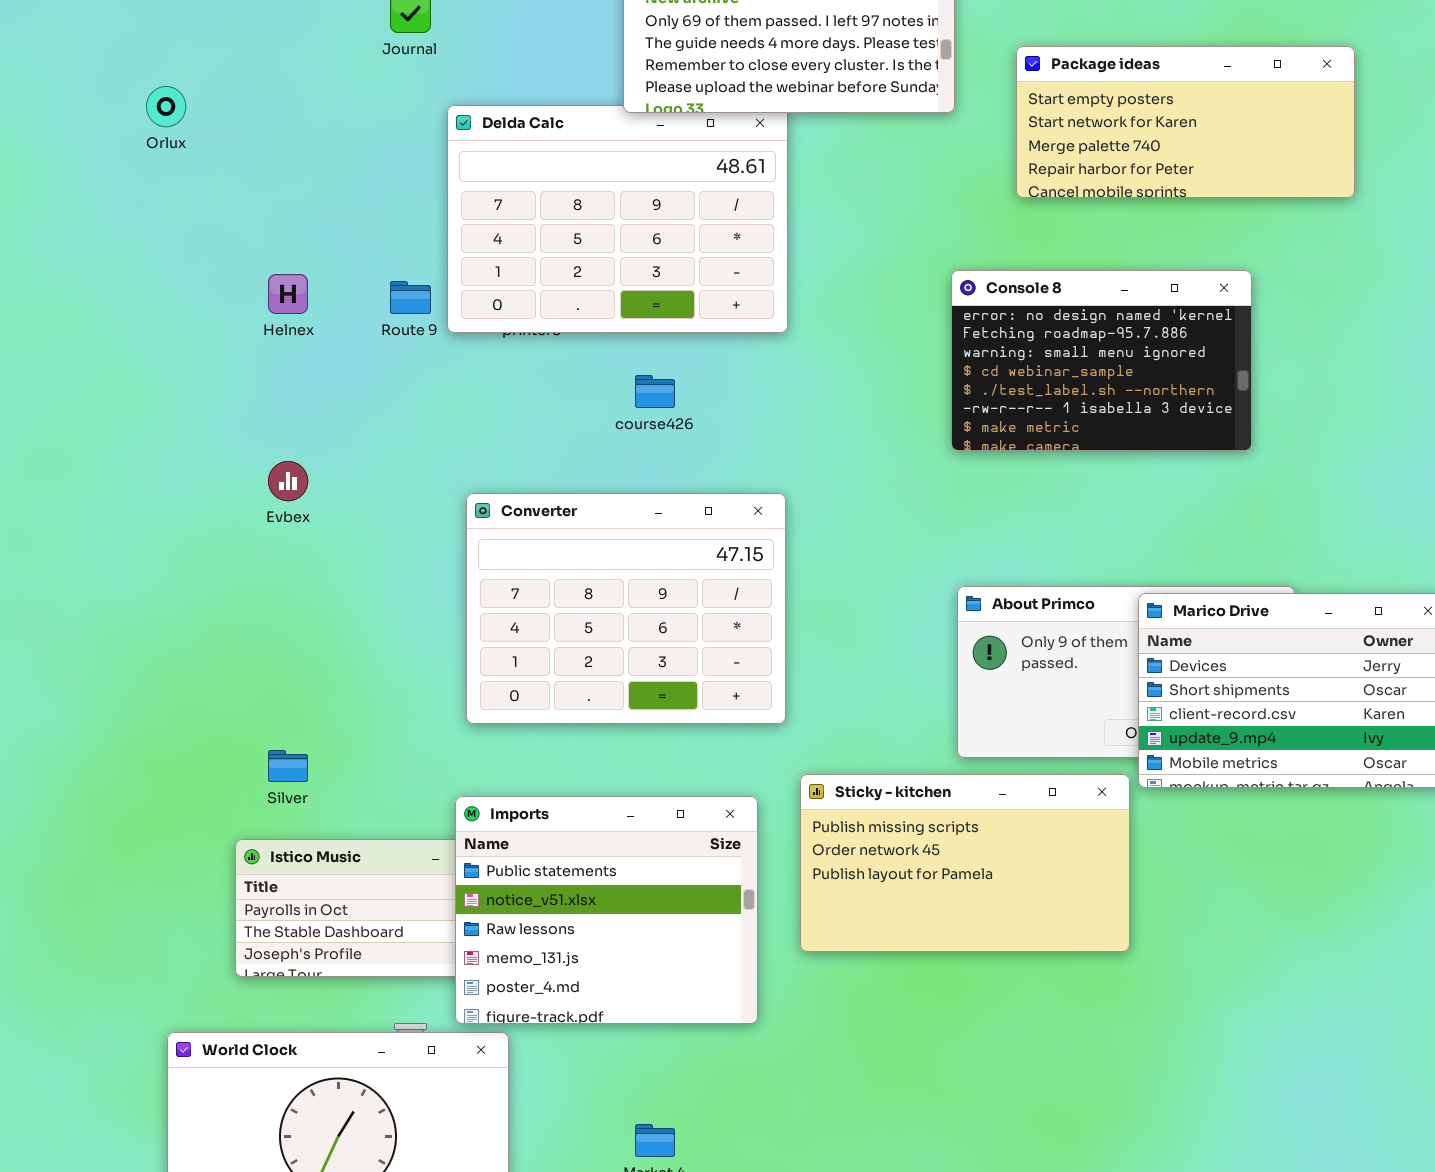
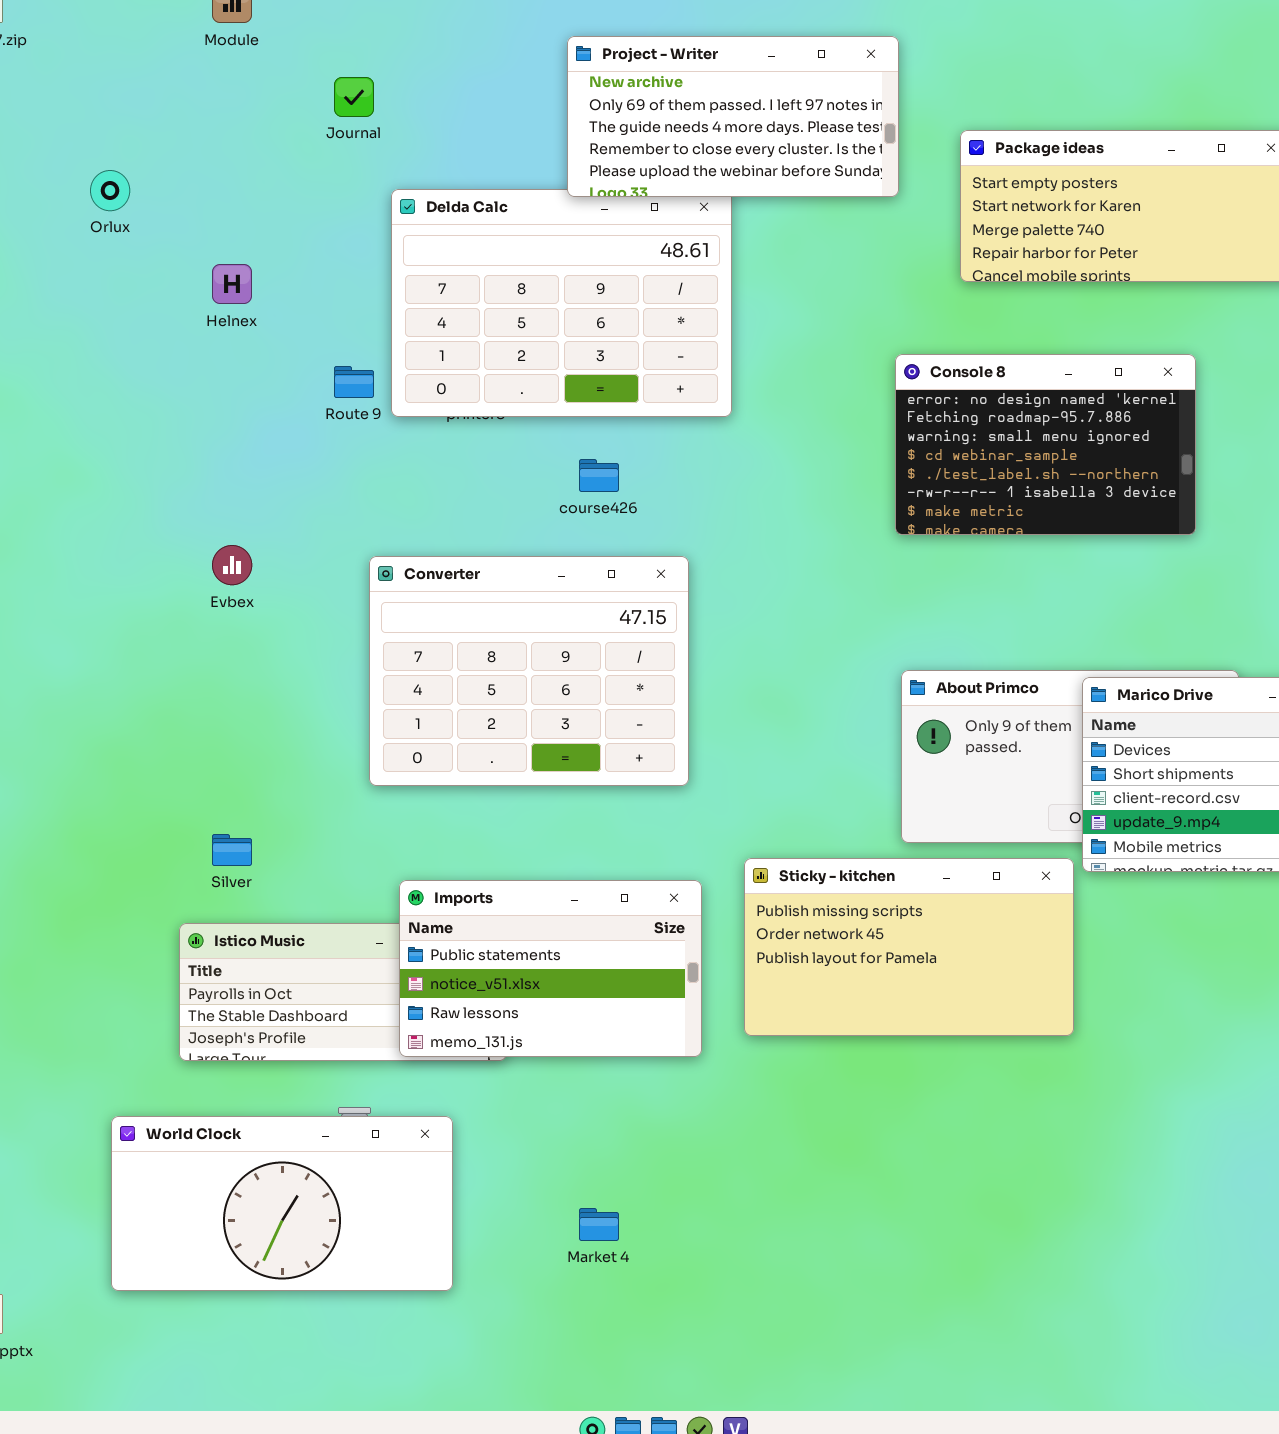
Helnex: [268,274,308,314] -> [212,264,252,304], moved
Converter: [466,493,786,724] -> [369,556,689,786], moved
Imports: [455,796,758,1024] -> [399,880,702,1057], resized

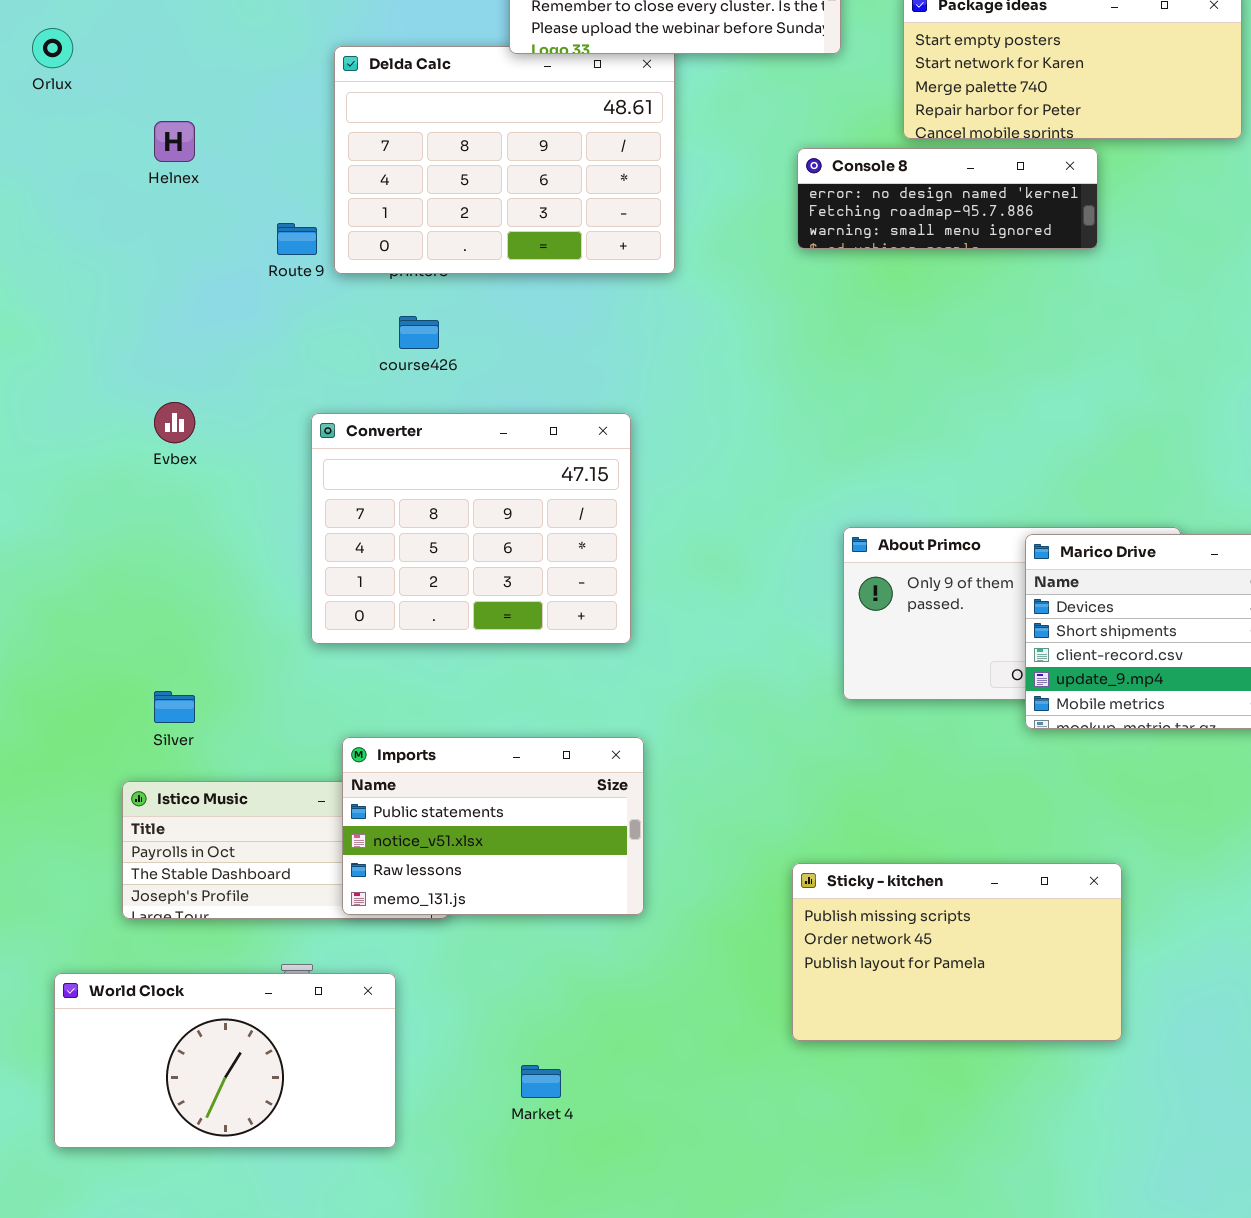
Console 8: [895,354,1196,535] -> [797,148,1098,249], moved, resized
course426: [579,459,619,492] -> [399,316,439,349], moved
Sticky - kitchen: [744,858,1074,1036] -> [792,863,1122,1041], moved

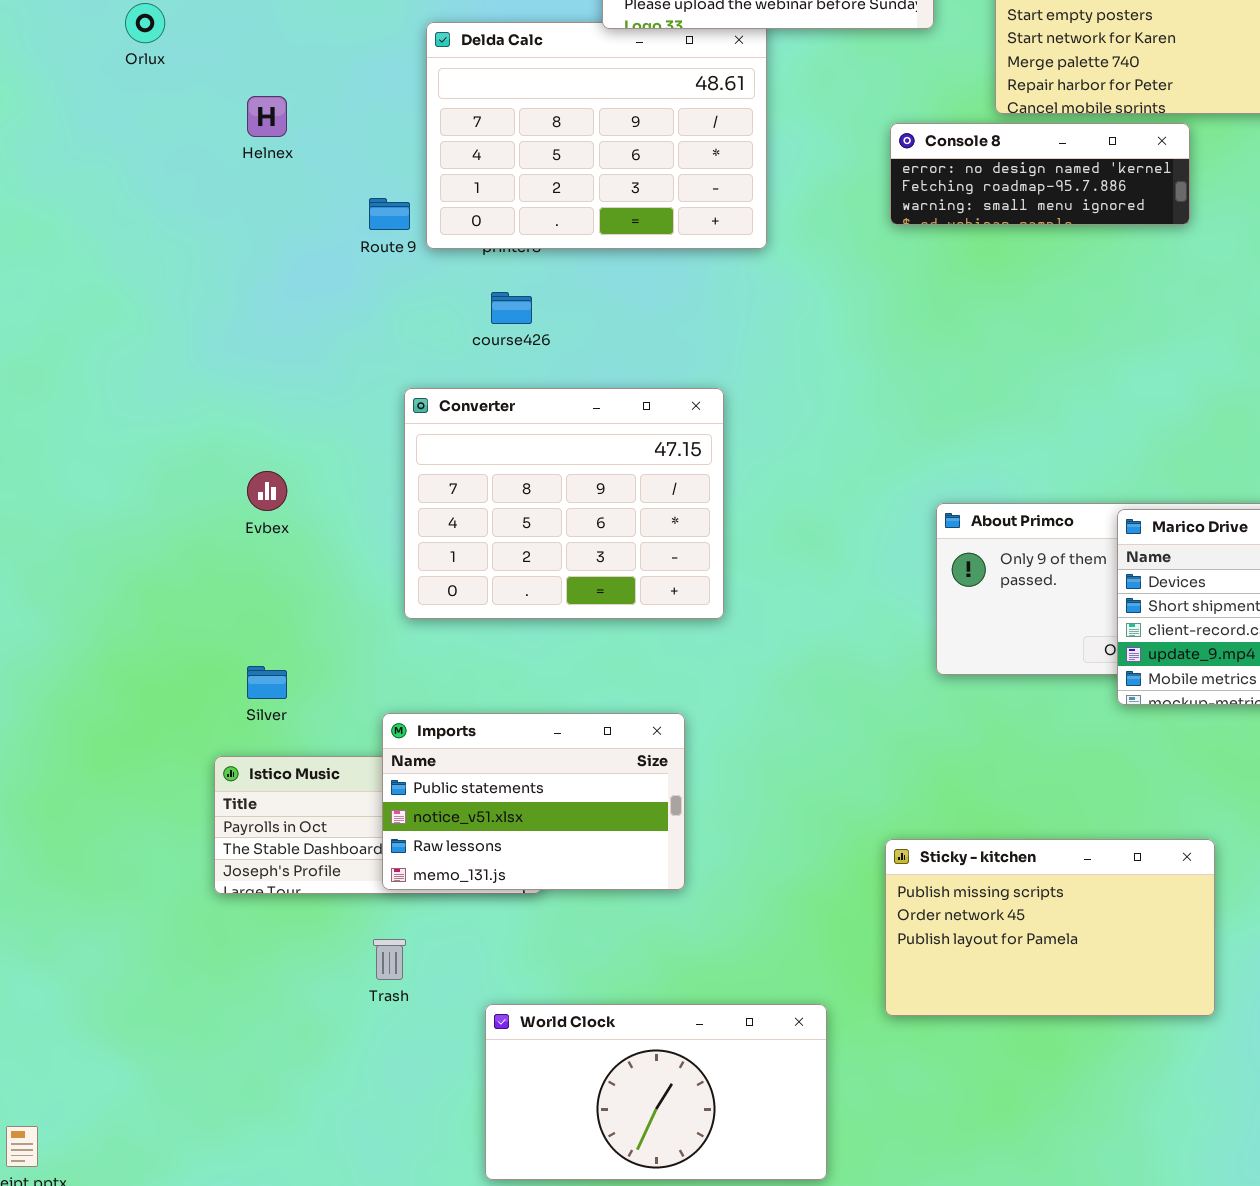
Evbex: [154,402,195,443] -> [247,471,287,511], moved
Imports: [342,737,644,915] -> [382,713,685,890], moved
World Clock: [54,973,396,1148] -> [485,1004,827,1180], moved

